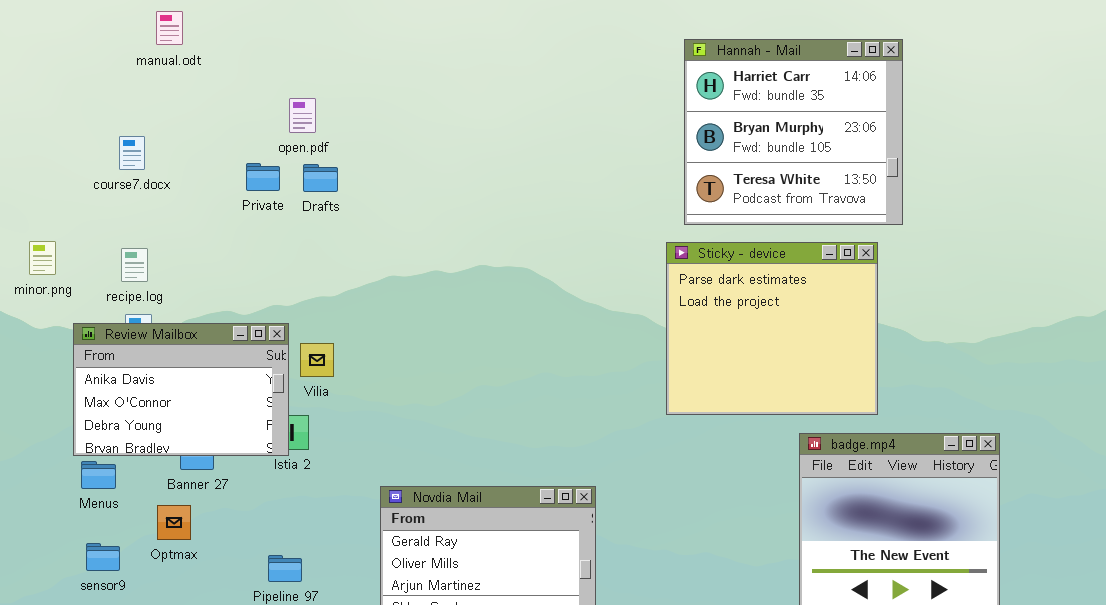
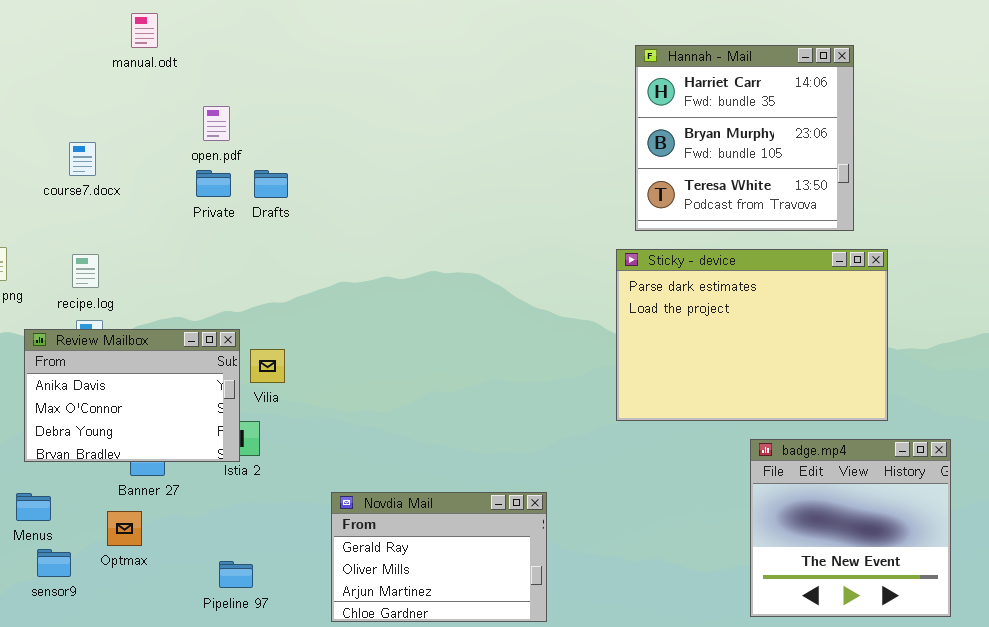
manual.odt: [156,11,183,45] -> [131,13,158,48], moved
open.pdf: [289,98,316,133] -> [203,106,230,141], moved
Sticky - device: [666,242,878,415] -> [616,249,888,421], resized
Menus: [81,461,116,489] -> [16,493,51,521], moved

